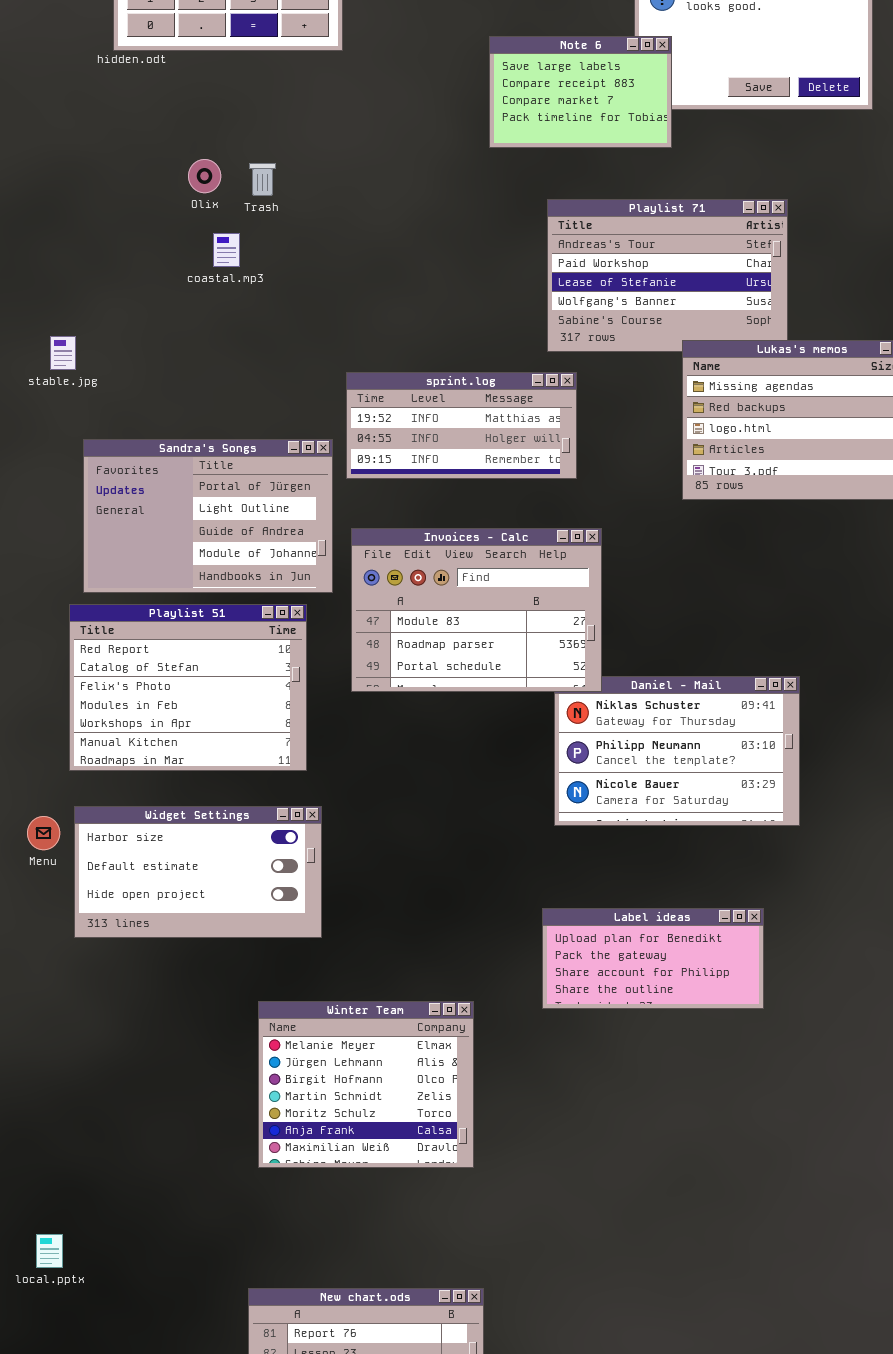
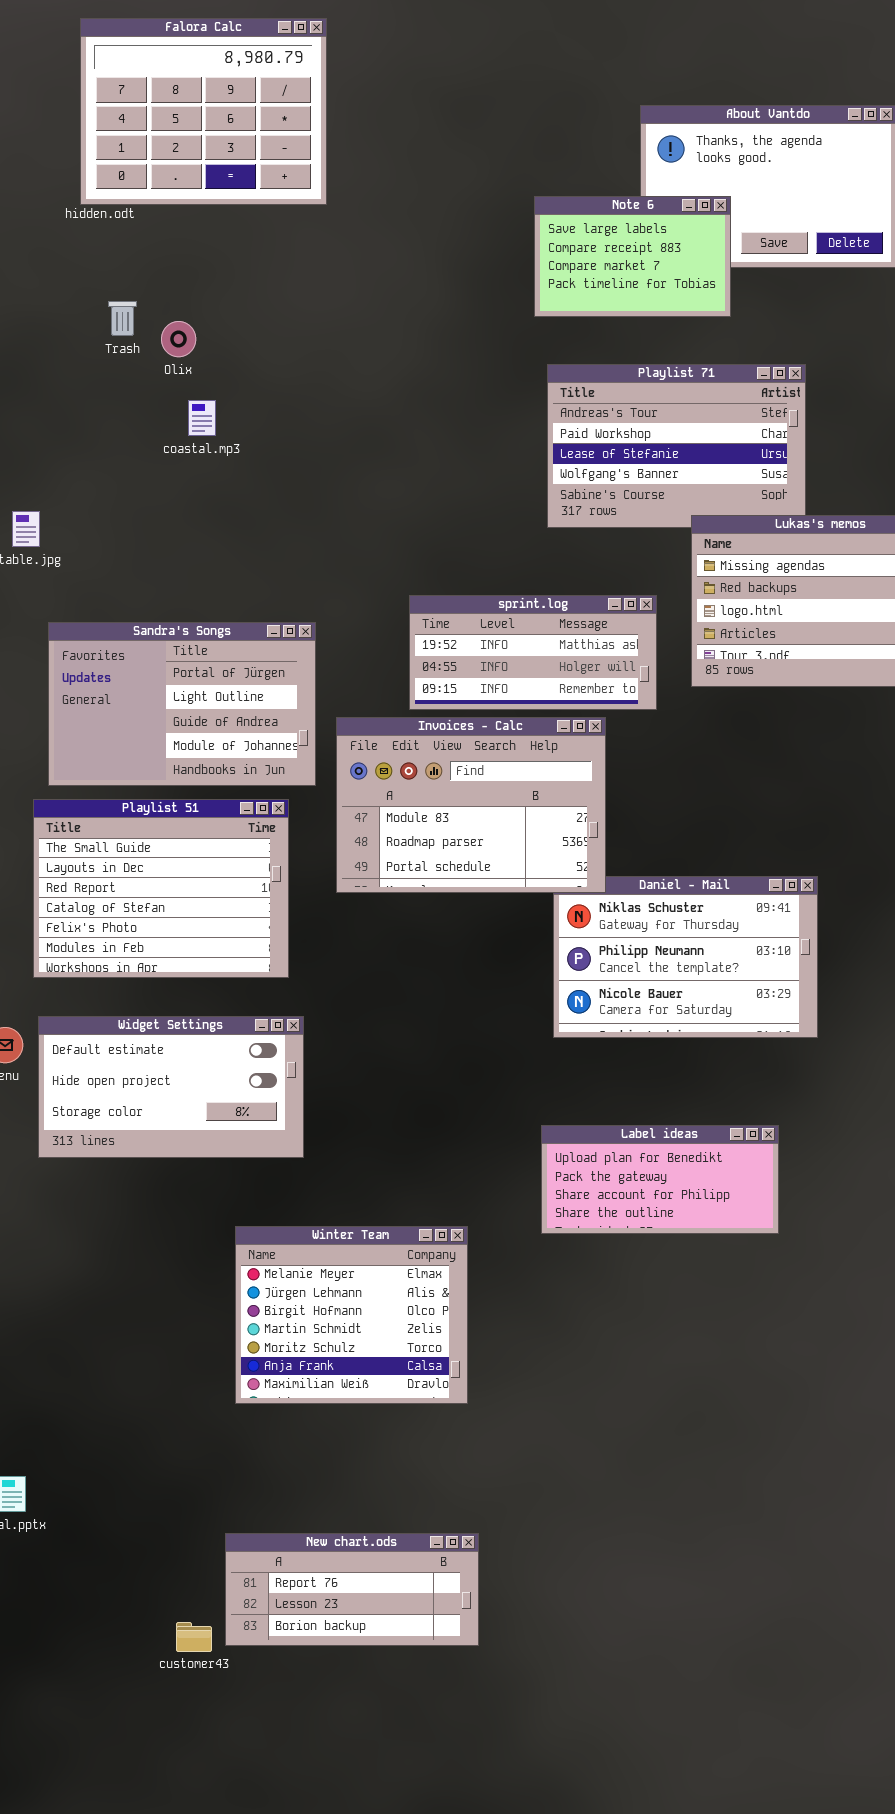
Note 6: [489,36,672,148] -> [534,196,731,317], moved
Trash: [249,163,276,196] -> [108,301,137,336], moved
sprint.log: [346,372,577,479] -> [409,595,657,710], moved
Playlist 51: [69,604,307,771] -> [33,799,289,978], scrolled up 2 rows
Widget Settings: [74,806,322,938] -> [38,1016,304,1158], scrolled down 1 row

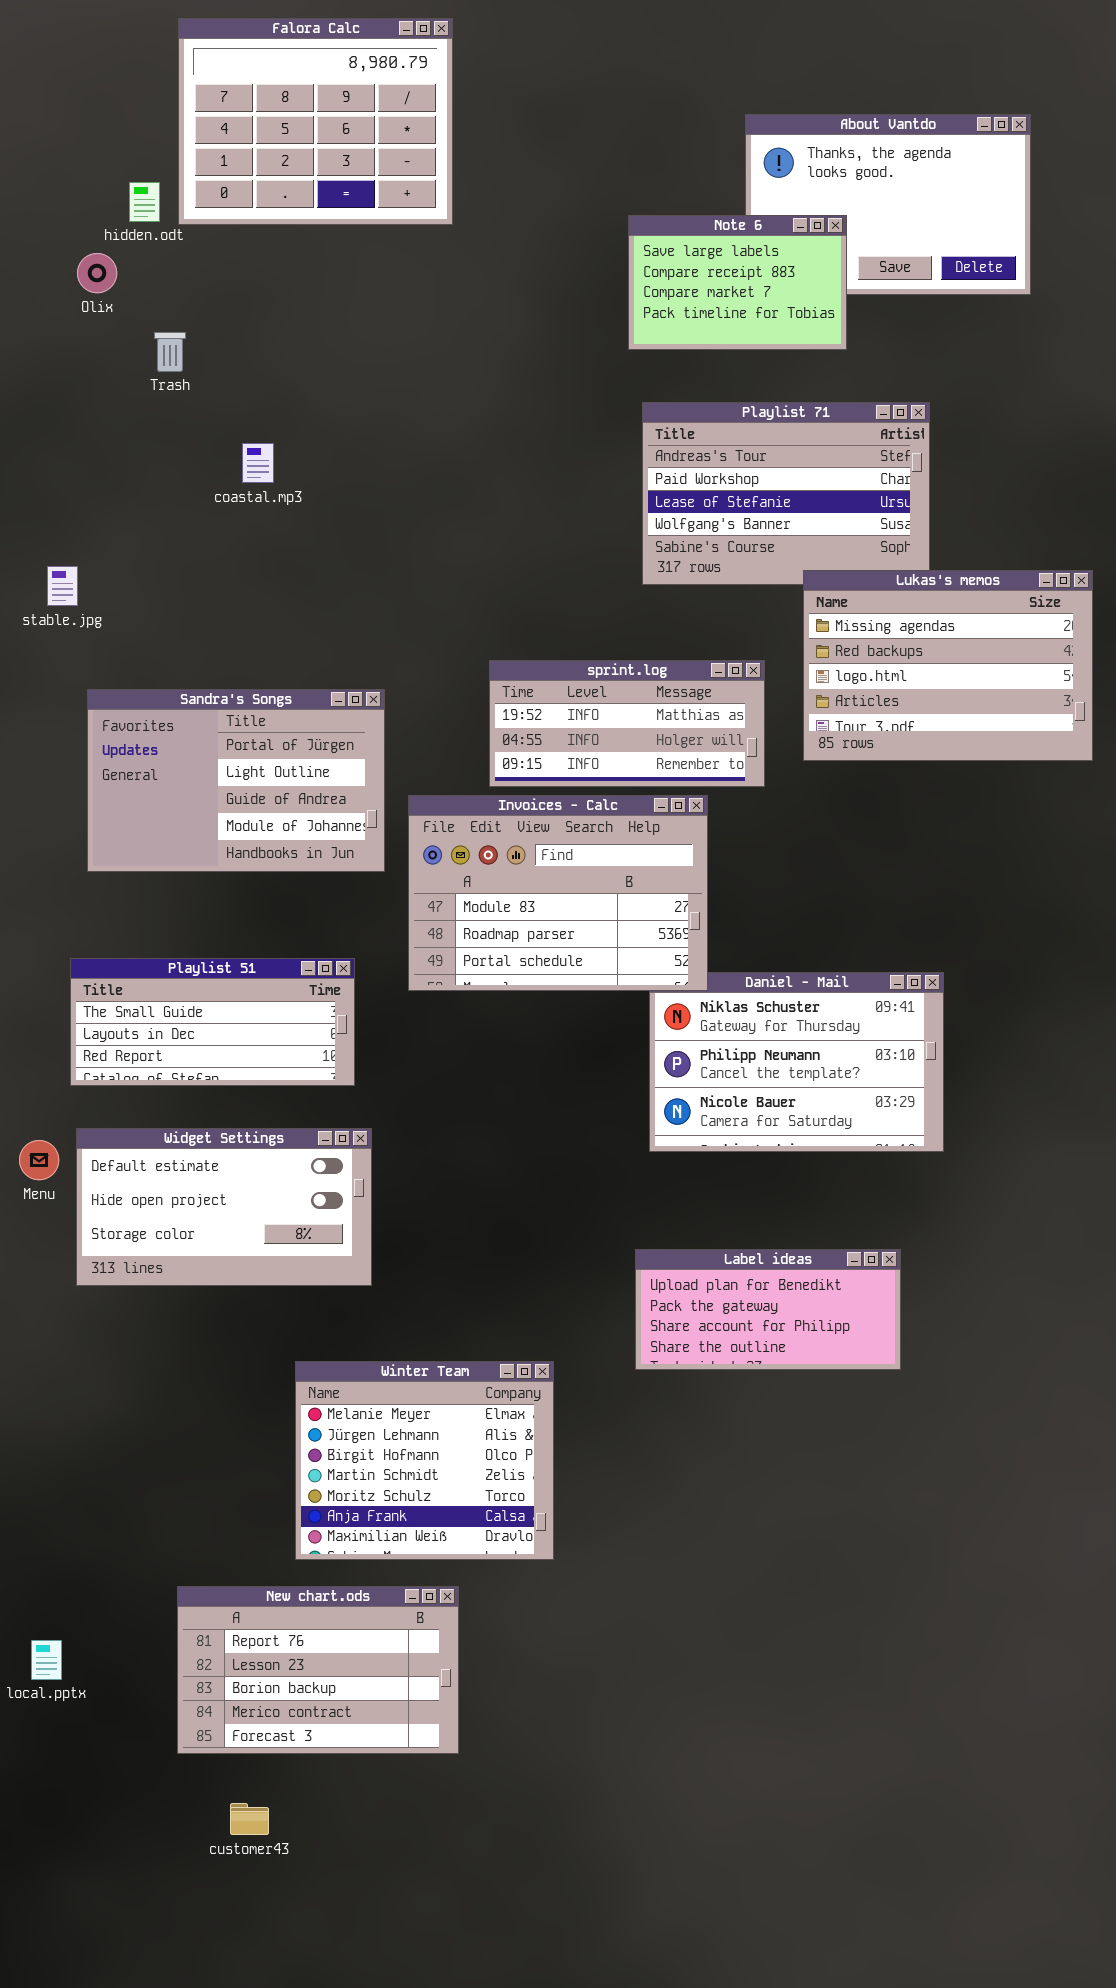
Falora Calc: [80,18,327,205] -> [178,18,453,225], moved
Olix: [161,321,196,357] -> [77,253,117,293], moved
Playlist 51: [33,799,289,978] -> [70,958,355,1086], resized
New chart.ods: [225,1533,479,1646] -> [177,1586,459,1754], moved, resized

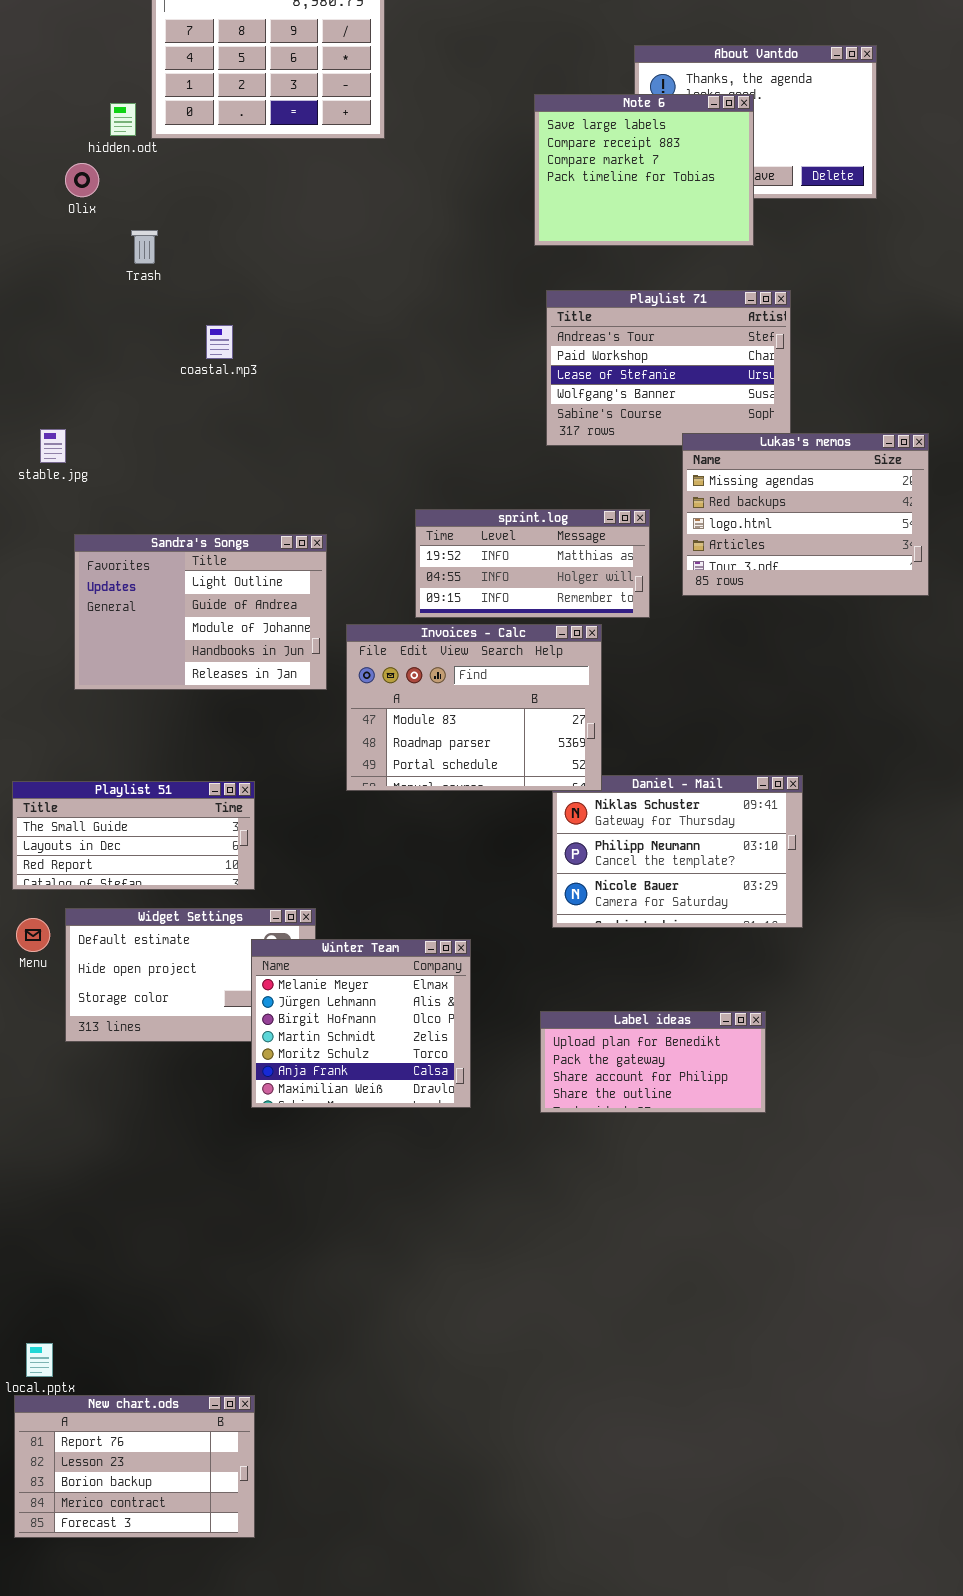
Note 6: [628,215,847,350] -> [534,94,754,246], resized
Sandra's Songs: [87,689,385,872] -> [74,534,327,690], scrolled down 1 row
Playlist 51: [70,958,355,1086] -> [12,781,255,890], moved
Winter Team: [295,1361,554,1560] -> [251,939,471,1108], moved
New chart.ods: [177,1586,459,1754] -> [14,1395,255,1538], moved

